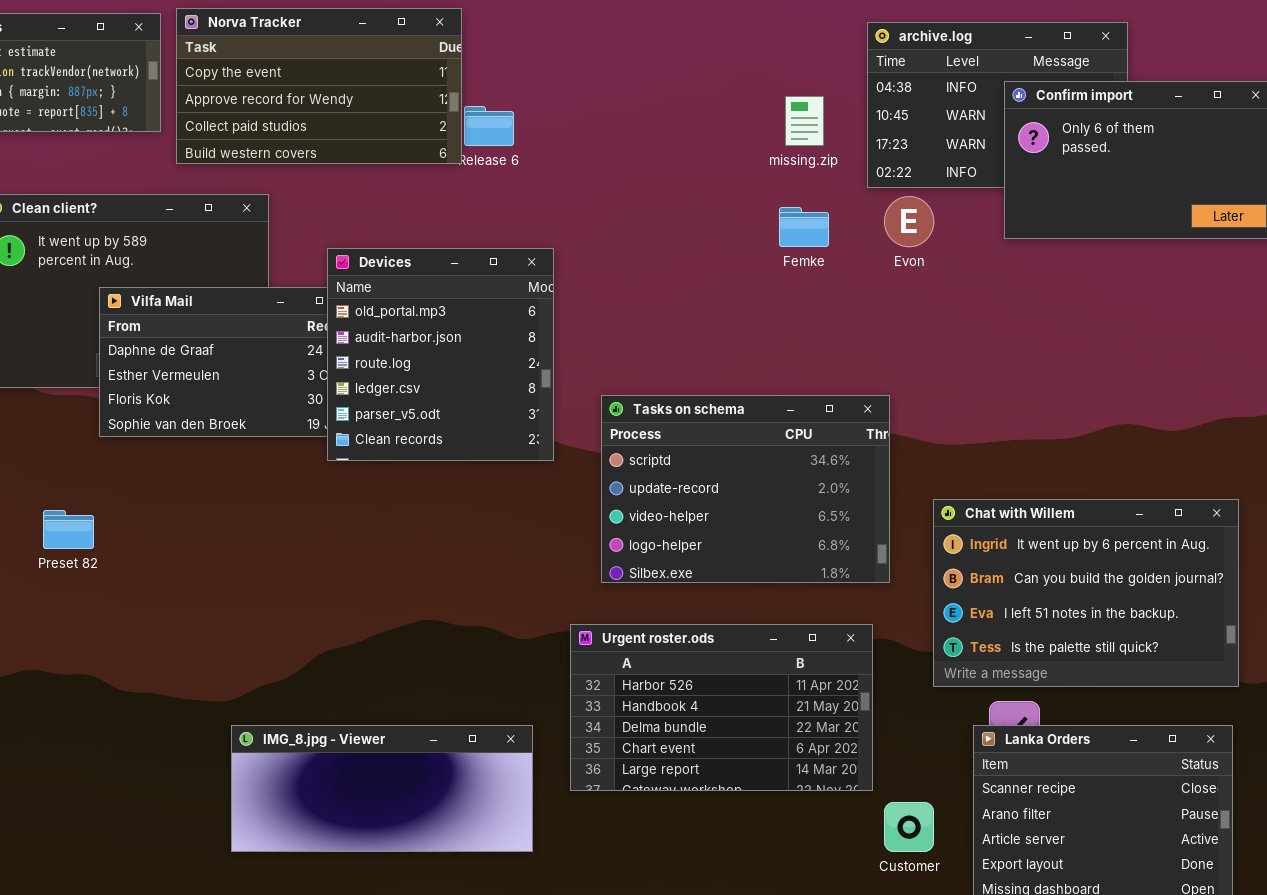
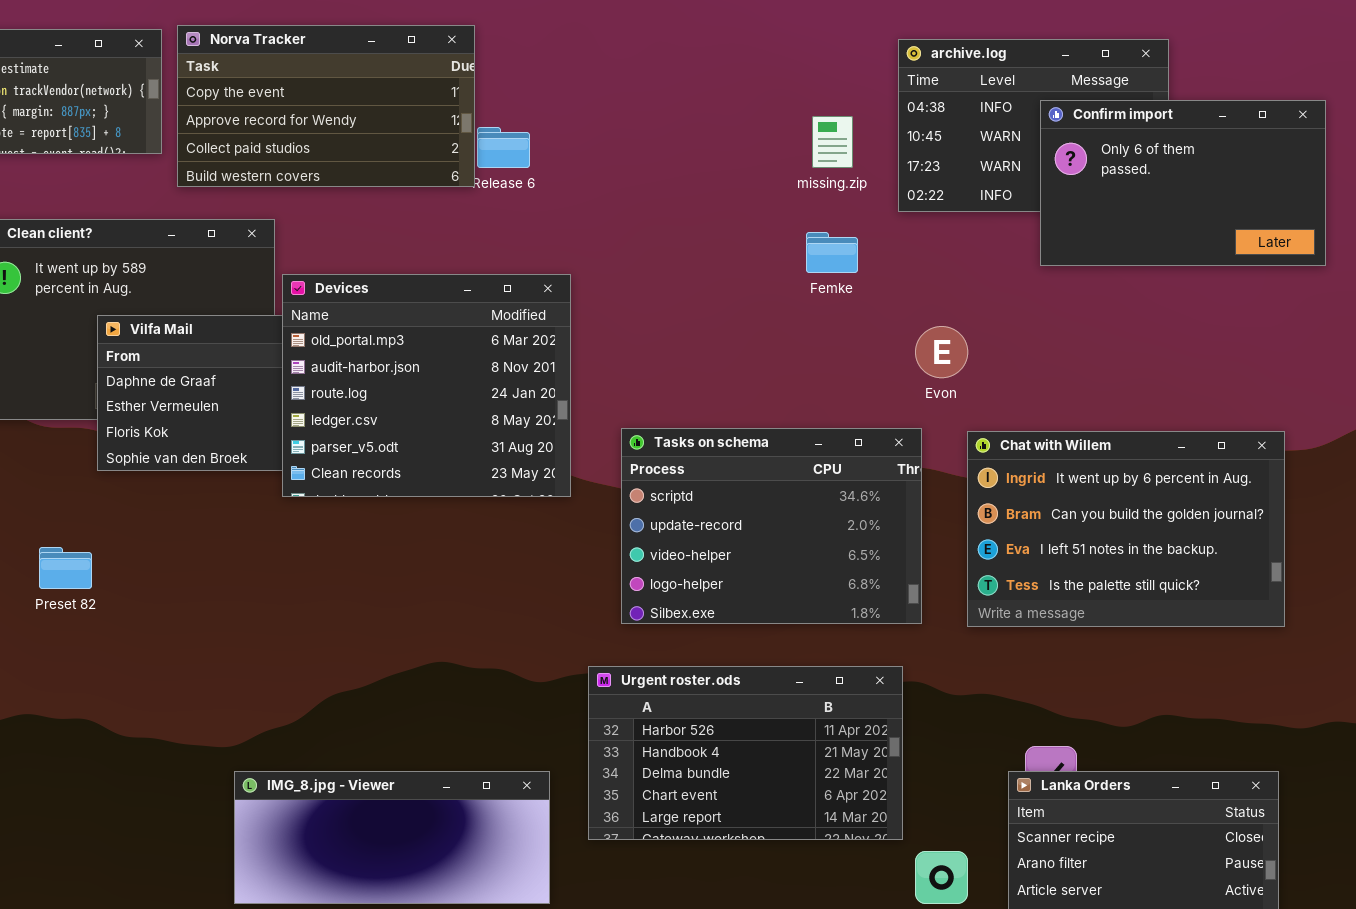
Evon: [884,196,934,247] -> [915,326,968,378], moved
Devices: [327,248,554,461] -> [282,274,571,497], resized
Chat with Willem: [933,499,1239,687] -> [967,431,1285,627], moved

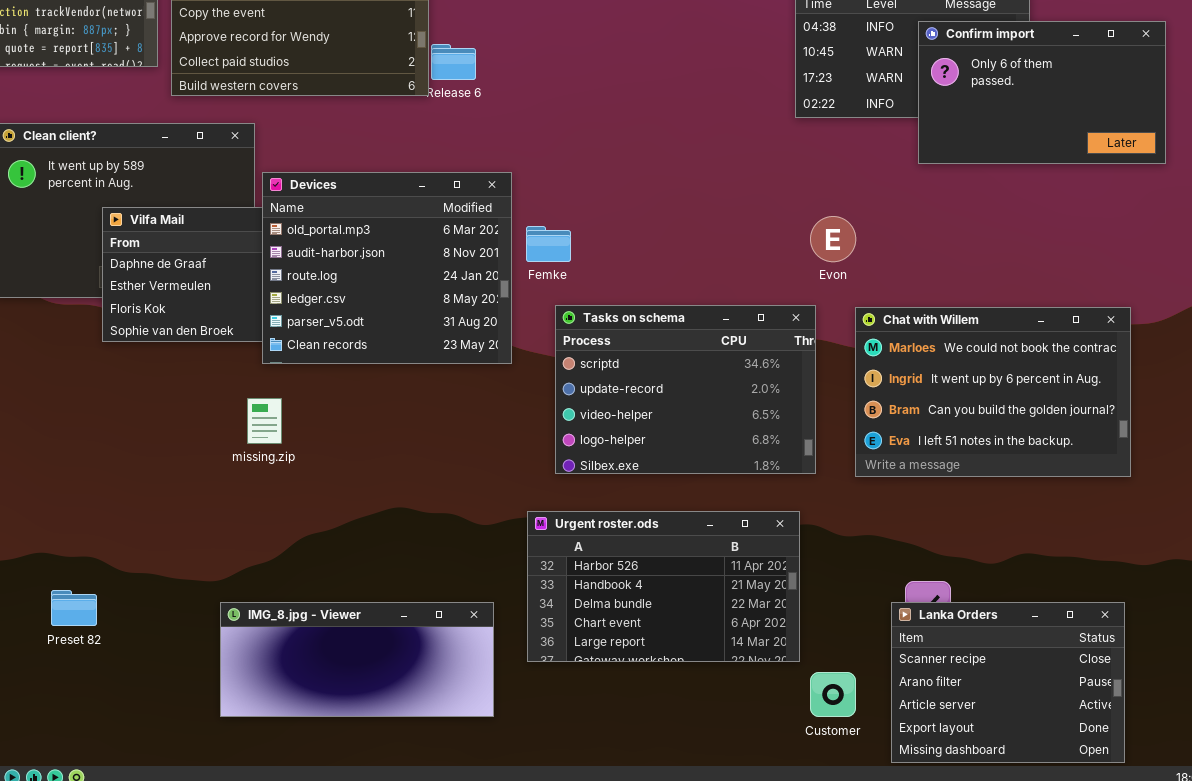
missing.zip: [812,116,853,168] -> [247,398,282,444], moved
Femke: [806,232,858,273] -> [526,226,571,262], moved
Chat with Willem: [967,431,1285,627] -> [855,307,1131,477], scrolled up 1 row
Preset 82: [39,547,92,589] -> [51,590,97,626], moved

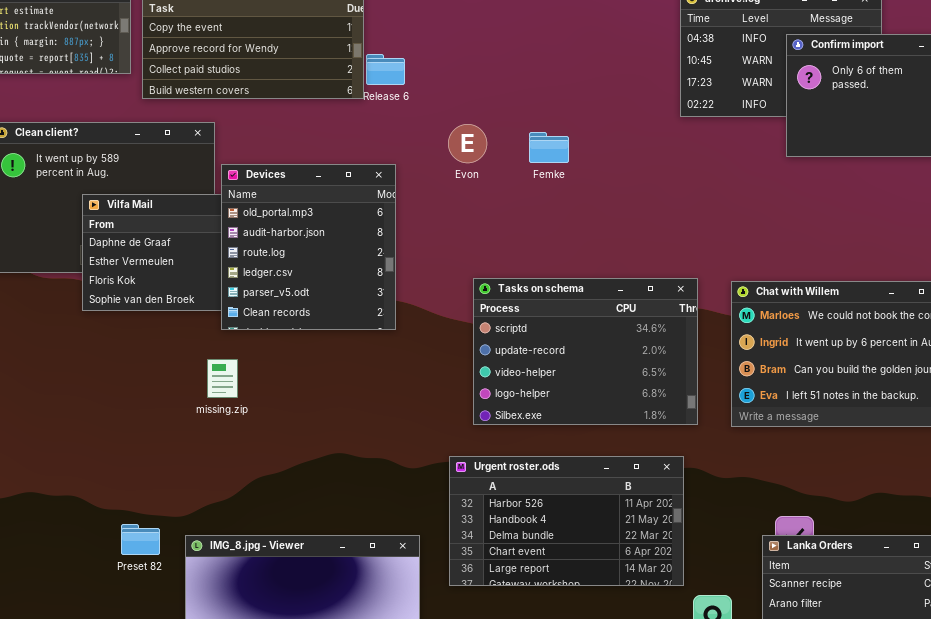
Devices: [262,172,512,364] -> [221,164,396,330], resized
Evon: [810,216,856,262] -> [448,124,487,163], moved
Femke: [526,226,571,262] -> [529,132,569,163], moved
Preset 82: [51,590,97,626] -> [121,524,160,555], moved

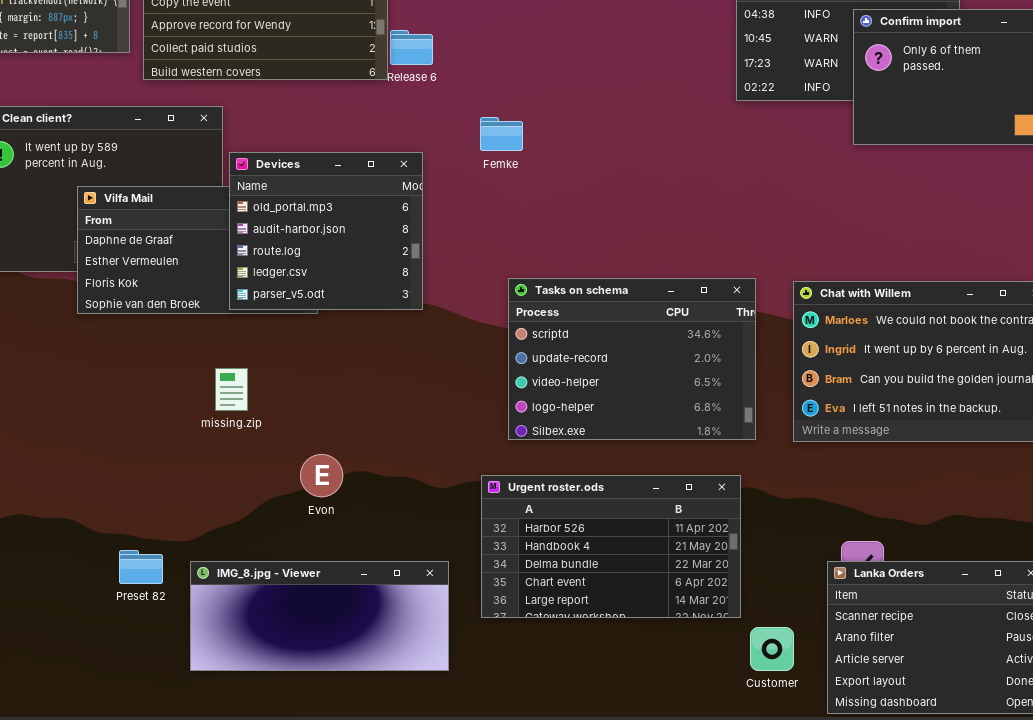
Evon: [448,124,487,163] -> [300,454,343,497], moved
Femke: [529,132,569,163] -> [480,117,523,151], moved
Devices: [221,164,396,330] -> [229,152,423,310], resized

